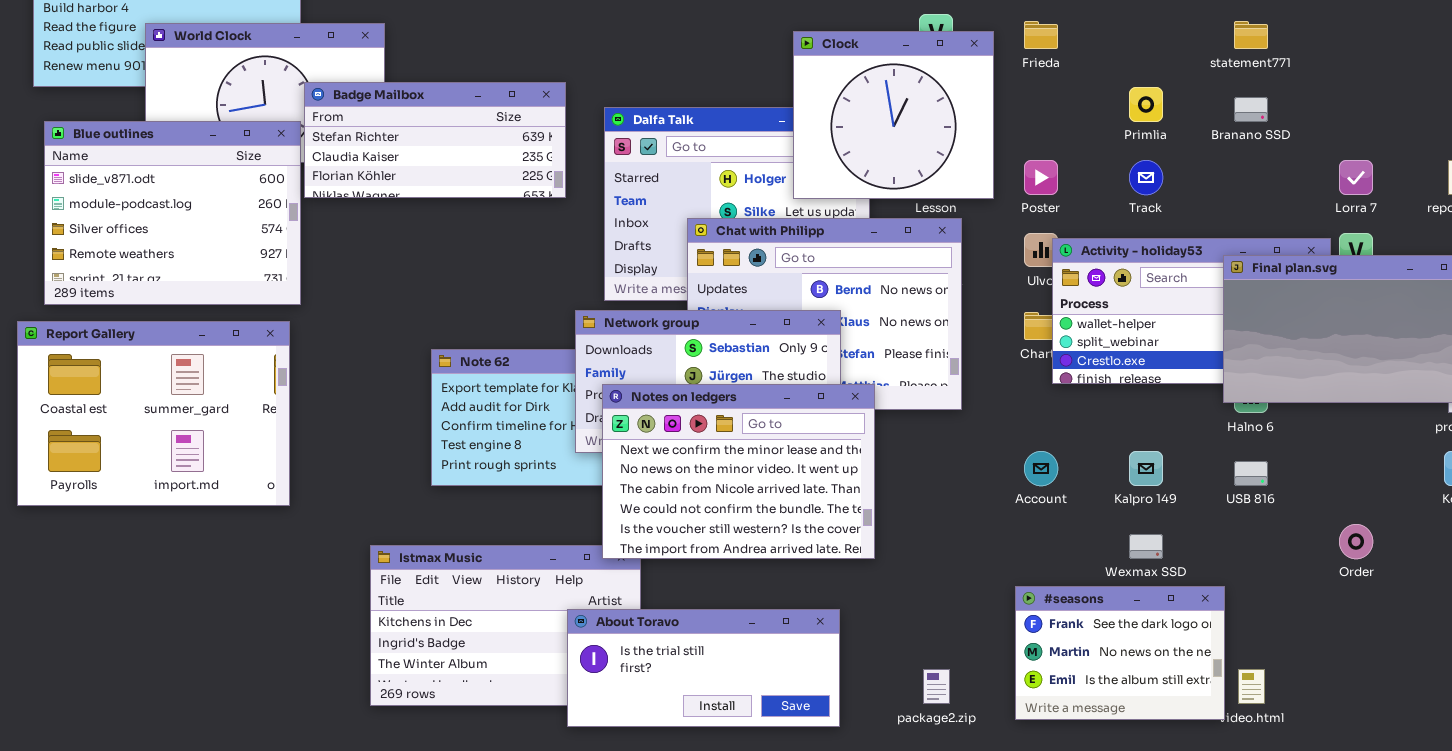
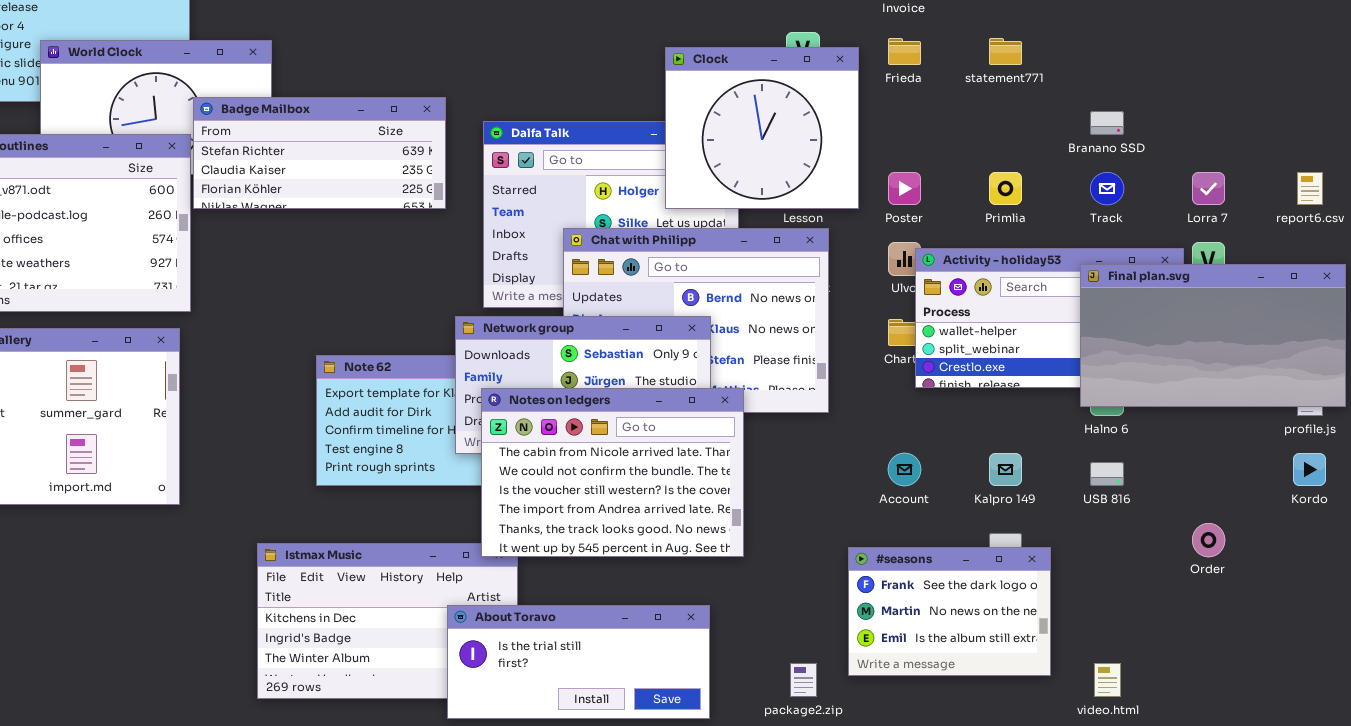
statement771: [1234,21,1268,49] -> [989,38,1022,65], moved
Primlia: [1129,87,1163,122] -> [989,172,1022,205], moved
Track: [1129,160,1163,195] -> [1090,172,1124,205], moved
Notes on ledgers: [602,384,875,559] -> [481,388,744,557], scrolled down 2 rows
#seasons: [1015,586,1225,720] -> [848,547,1051,676], moved

